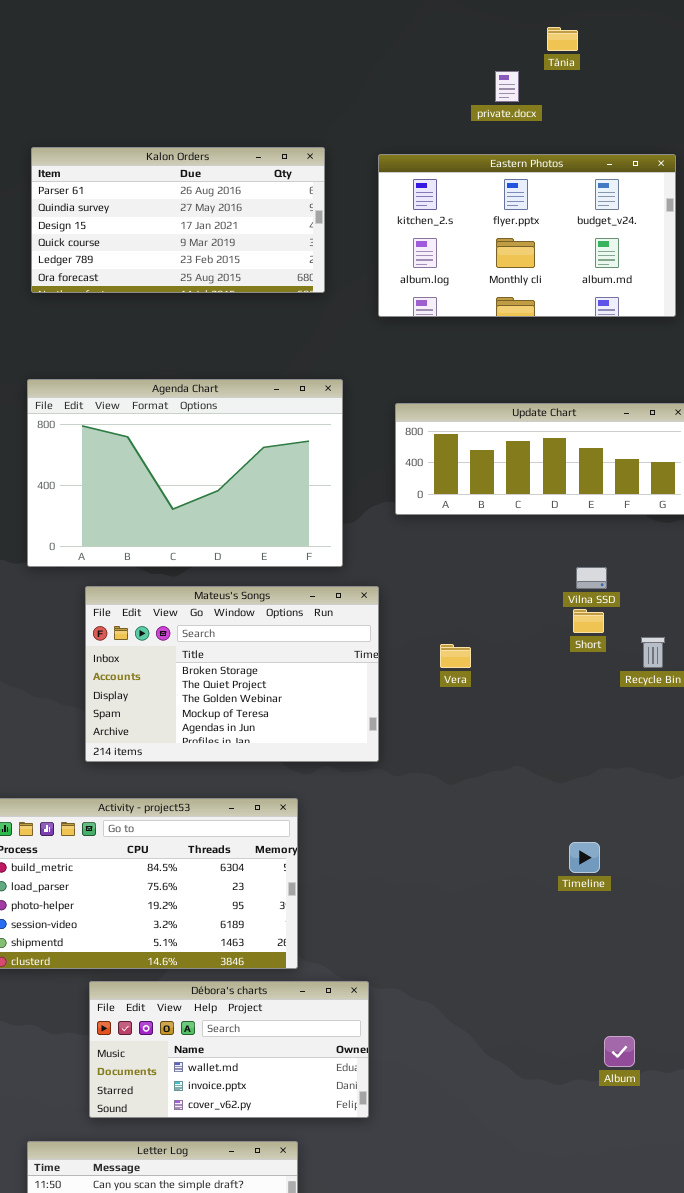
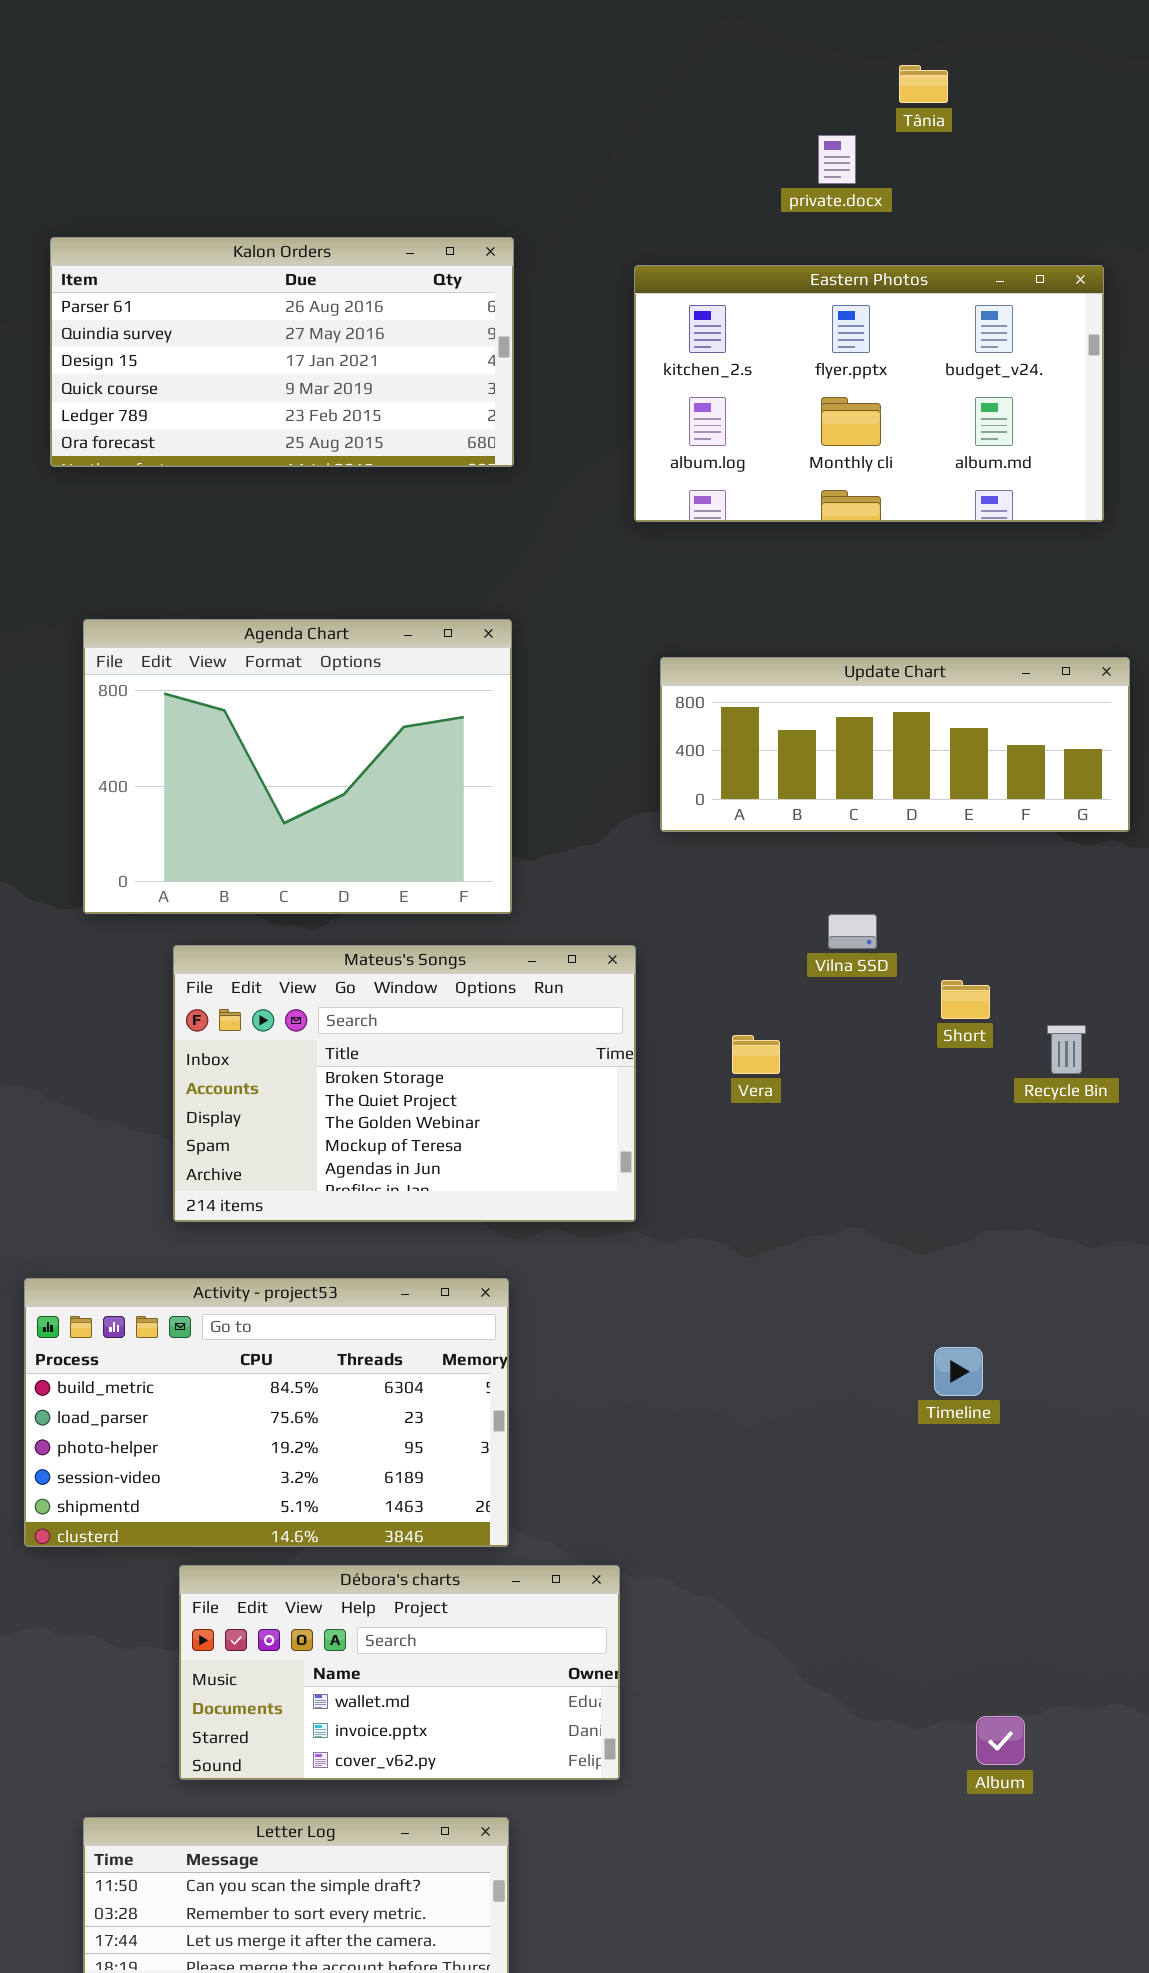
Kalon Orders: [31,147,325,293] -> [50,237,514,467], moved
Agenda Chart: [27,379,343,567] -> [83,619,512,914], resized
Vilna SSD: [576,567,607,589] -> [828,914,877,949], moved
Album: [604,1036,635,1067] -> [976,1716,1025,1765], moved

